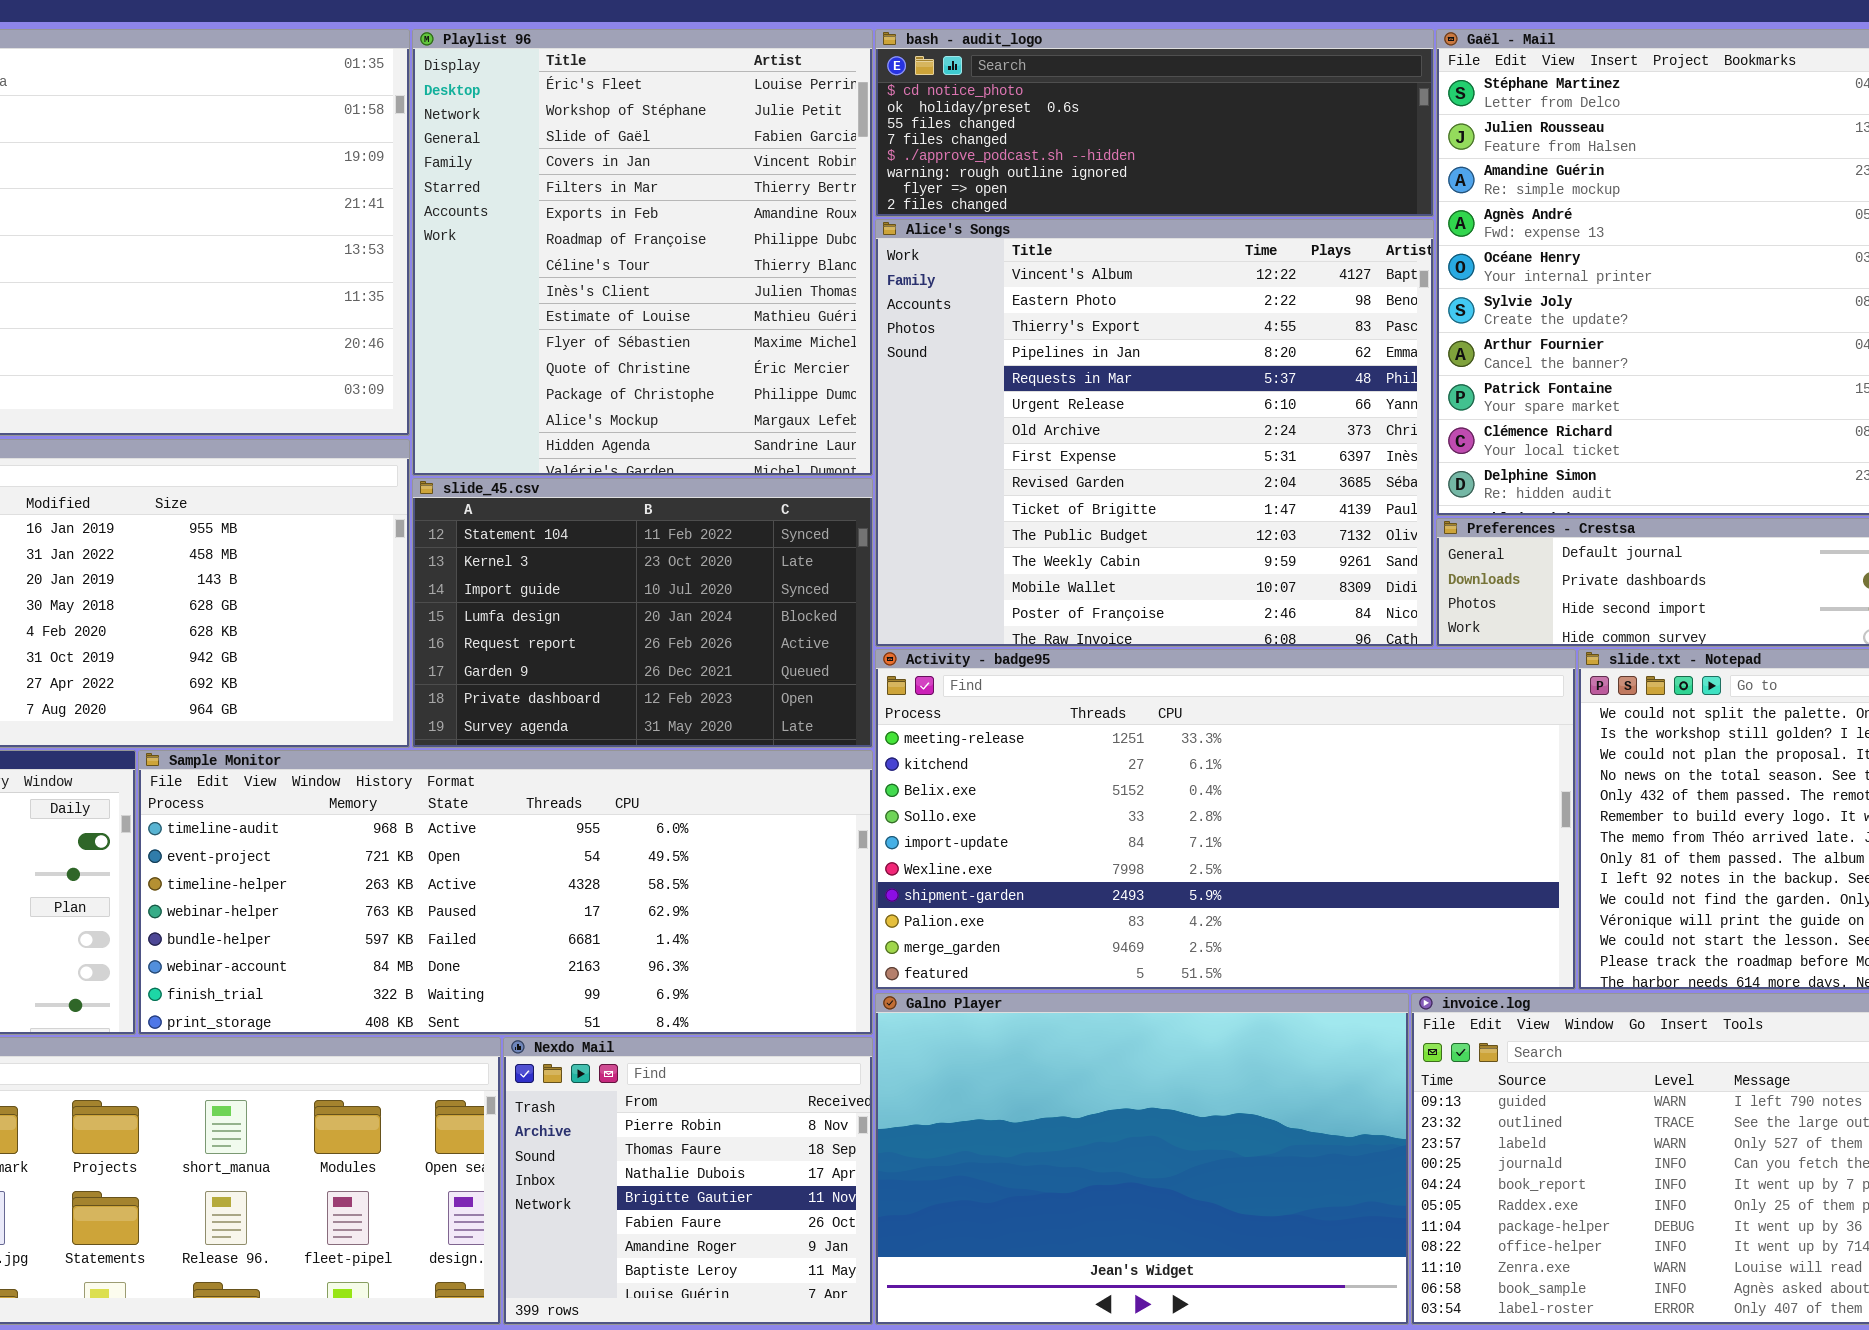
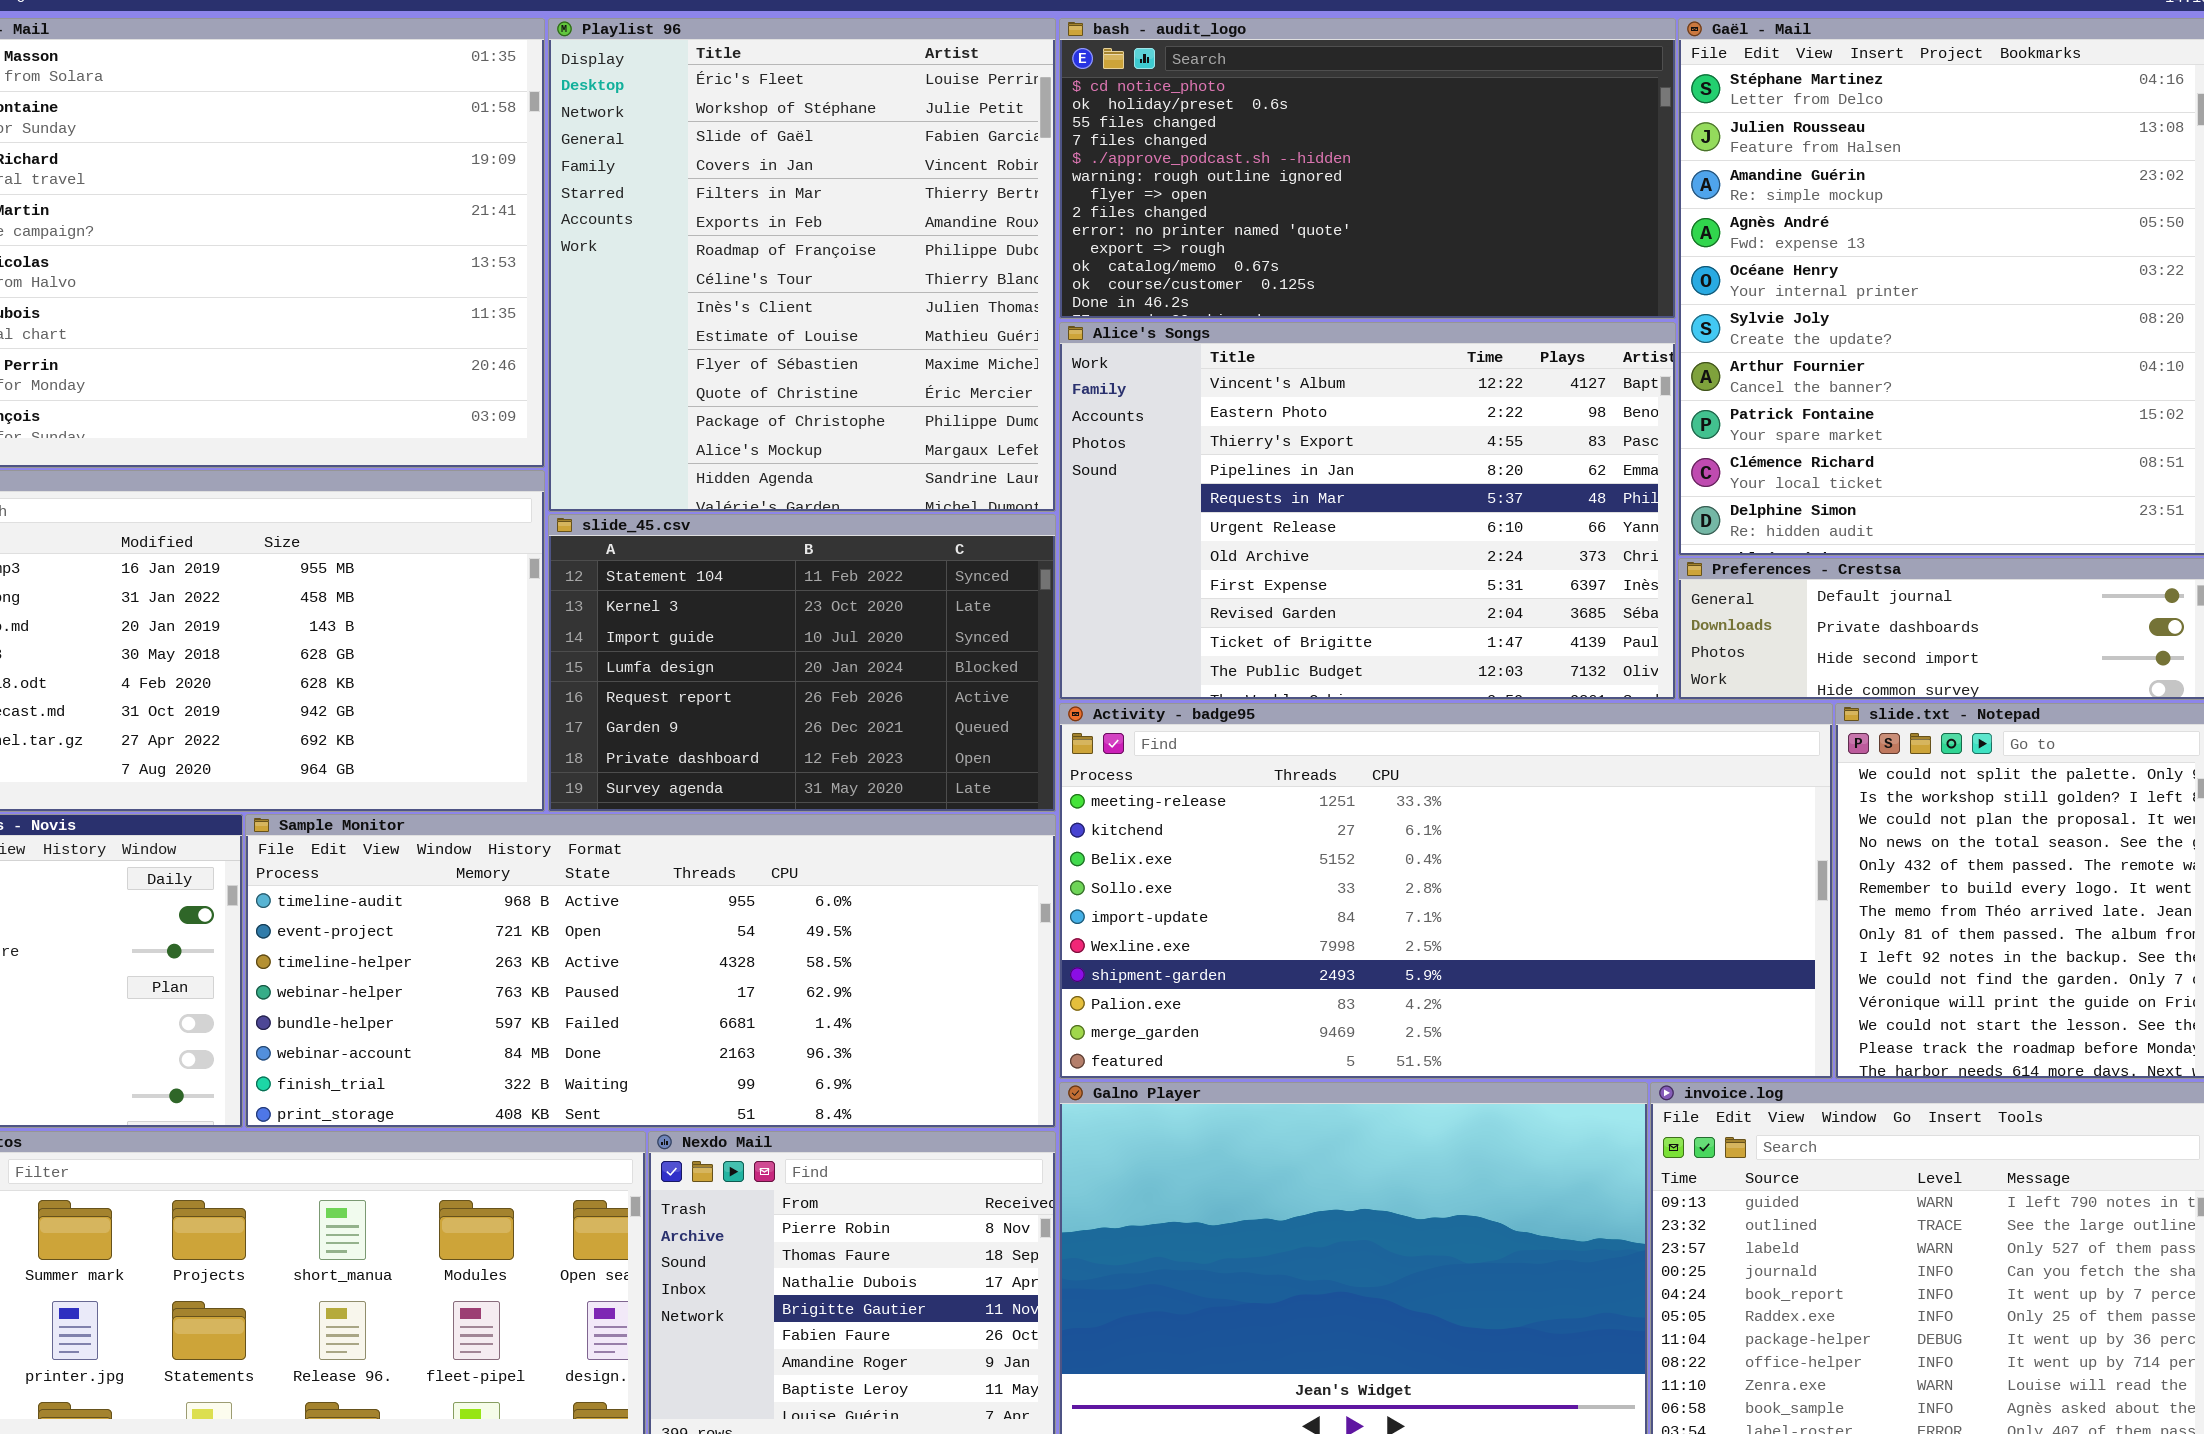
bash - audit_logo: [875,29,1434,217] -> [1059,18,1676,319], resized
Alice's Songs: [875,219,1434,647] -> [1059,322,1676,700], resized

